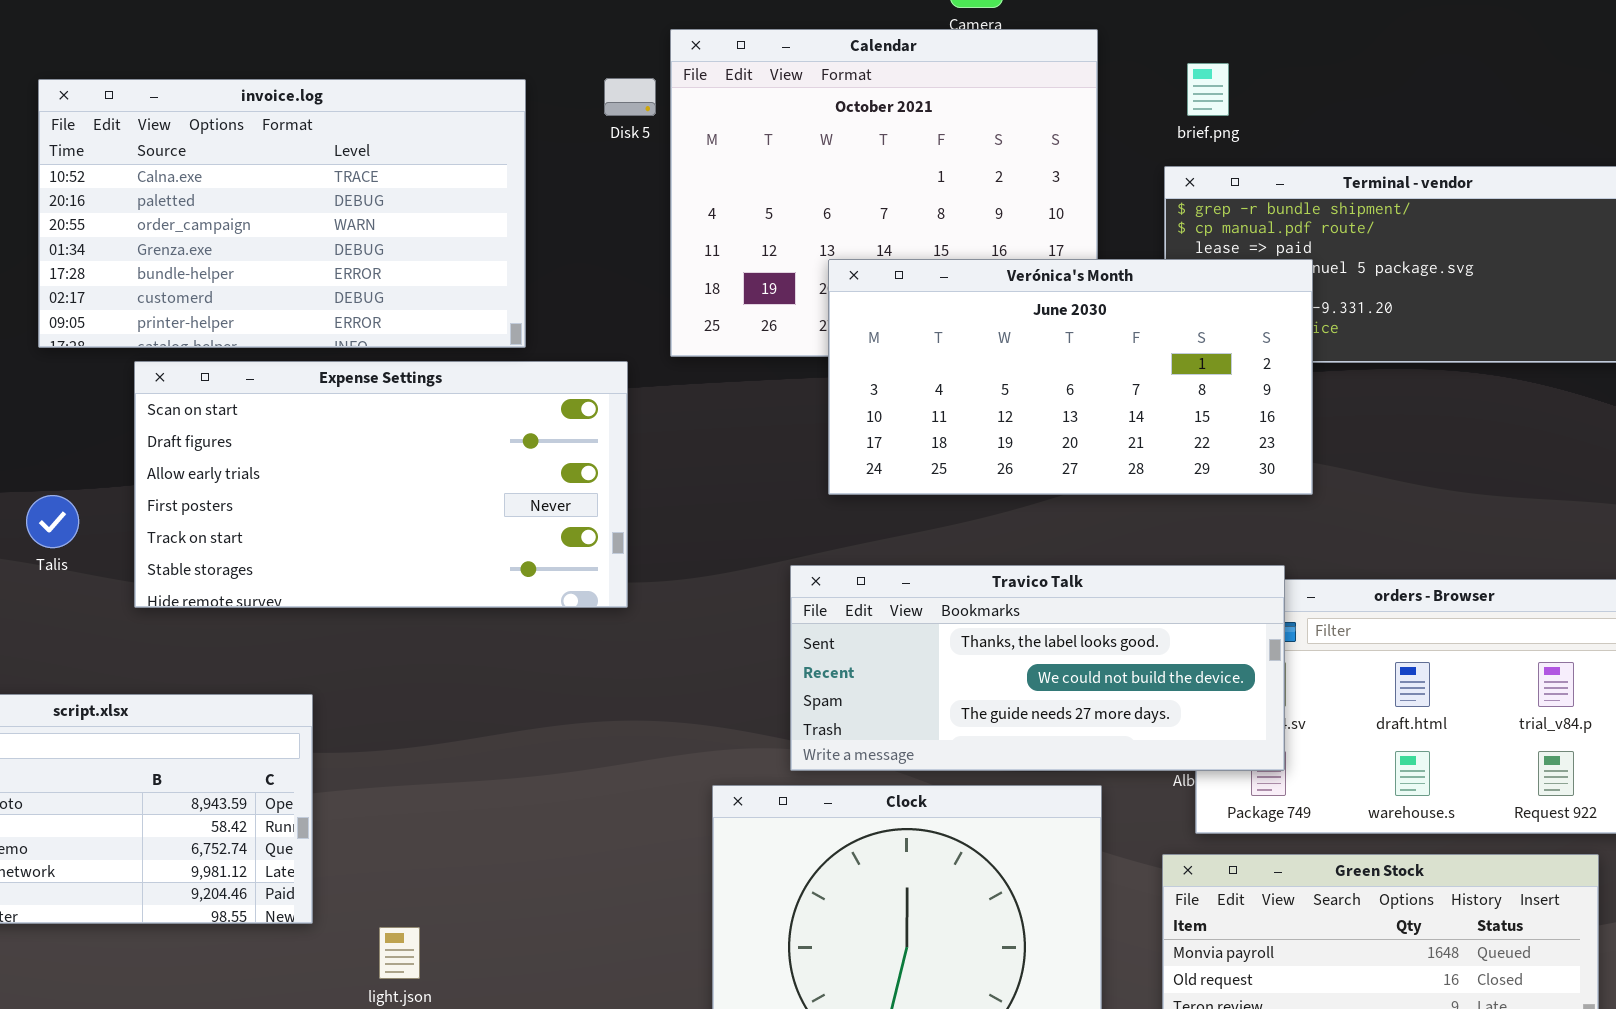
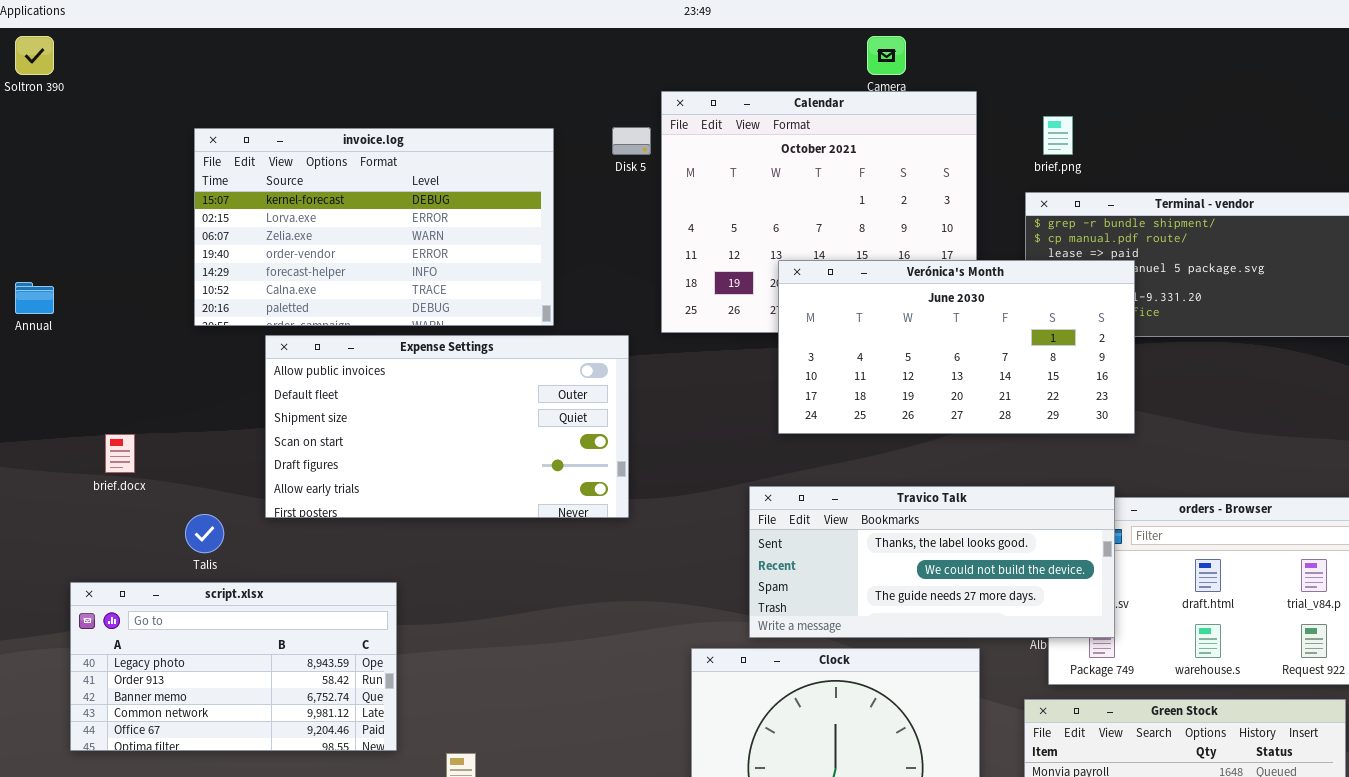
invoice.log: [38,79,526,348] -> [194,128,554,326], scrolled up 5 rows
Expense Settings: [134,361,628,608] -> [265,335,629,518], scrolled up 3 rows
Talis: [26,495,79,548] -> [185,514,224,553], moved

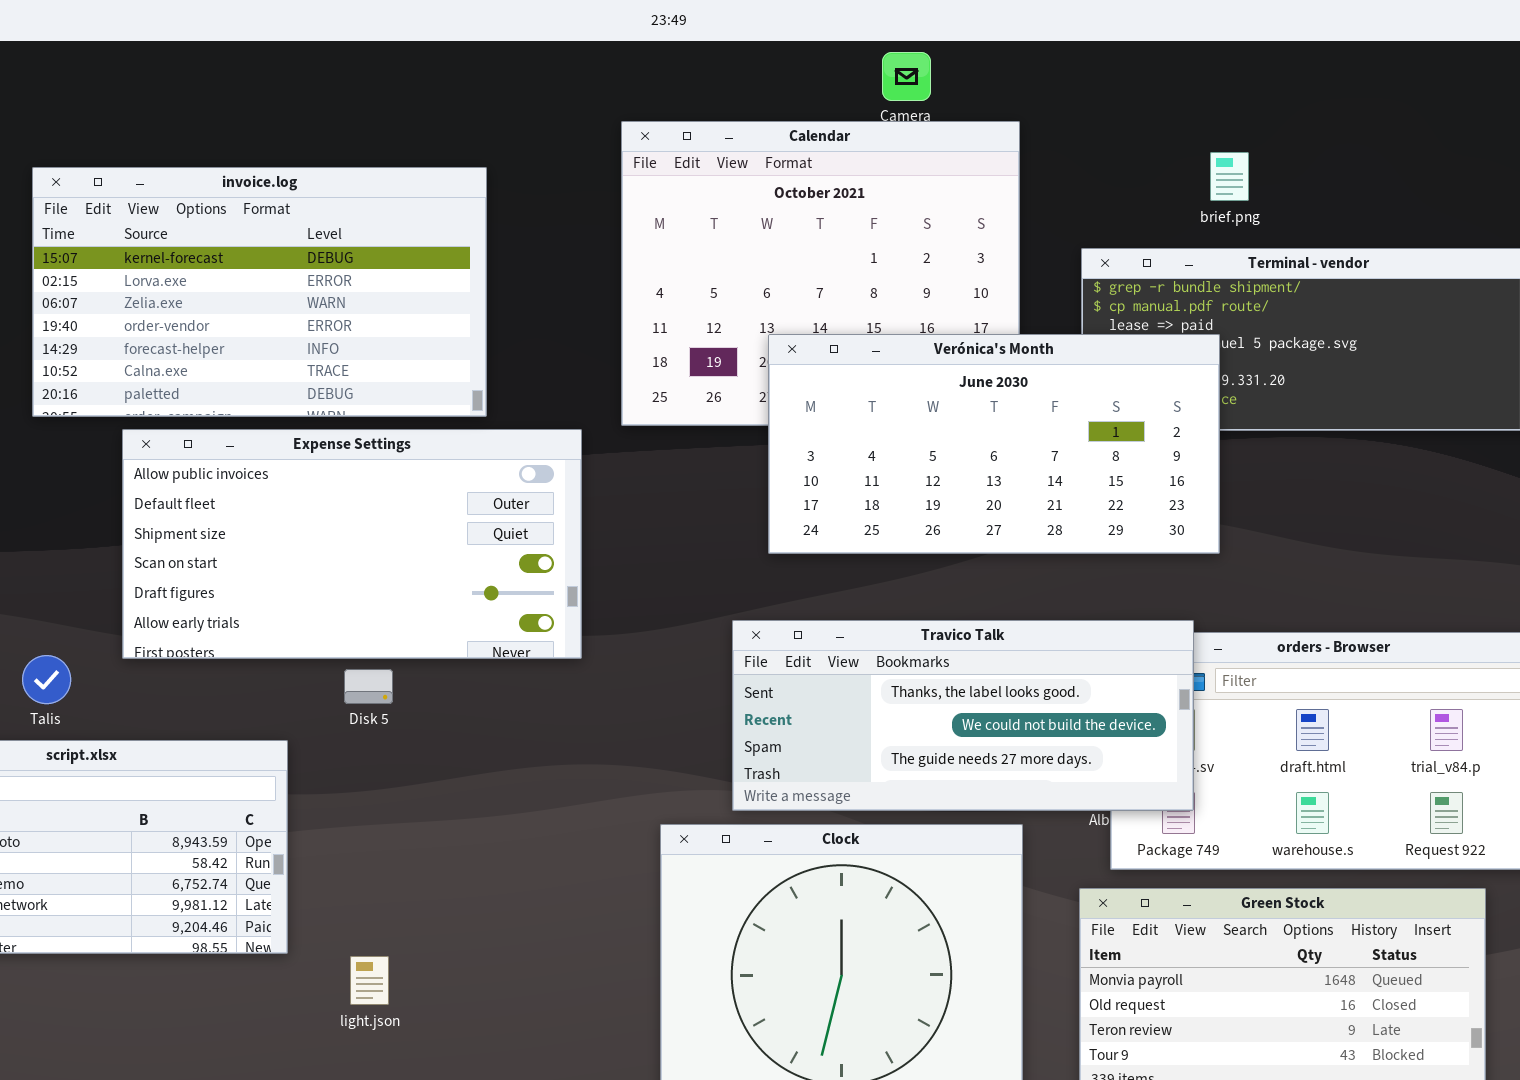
brief.png: [1043,116,1073,155] -> [1210,152,1249,201], moved
Disk 5: [612,127,651,155] -> [344,669,393,704], moved

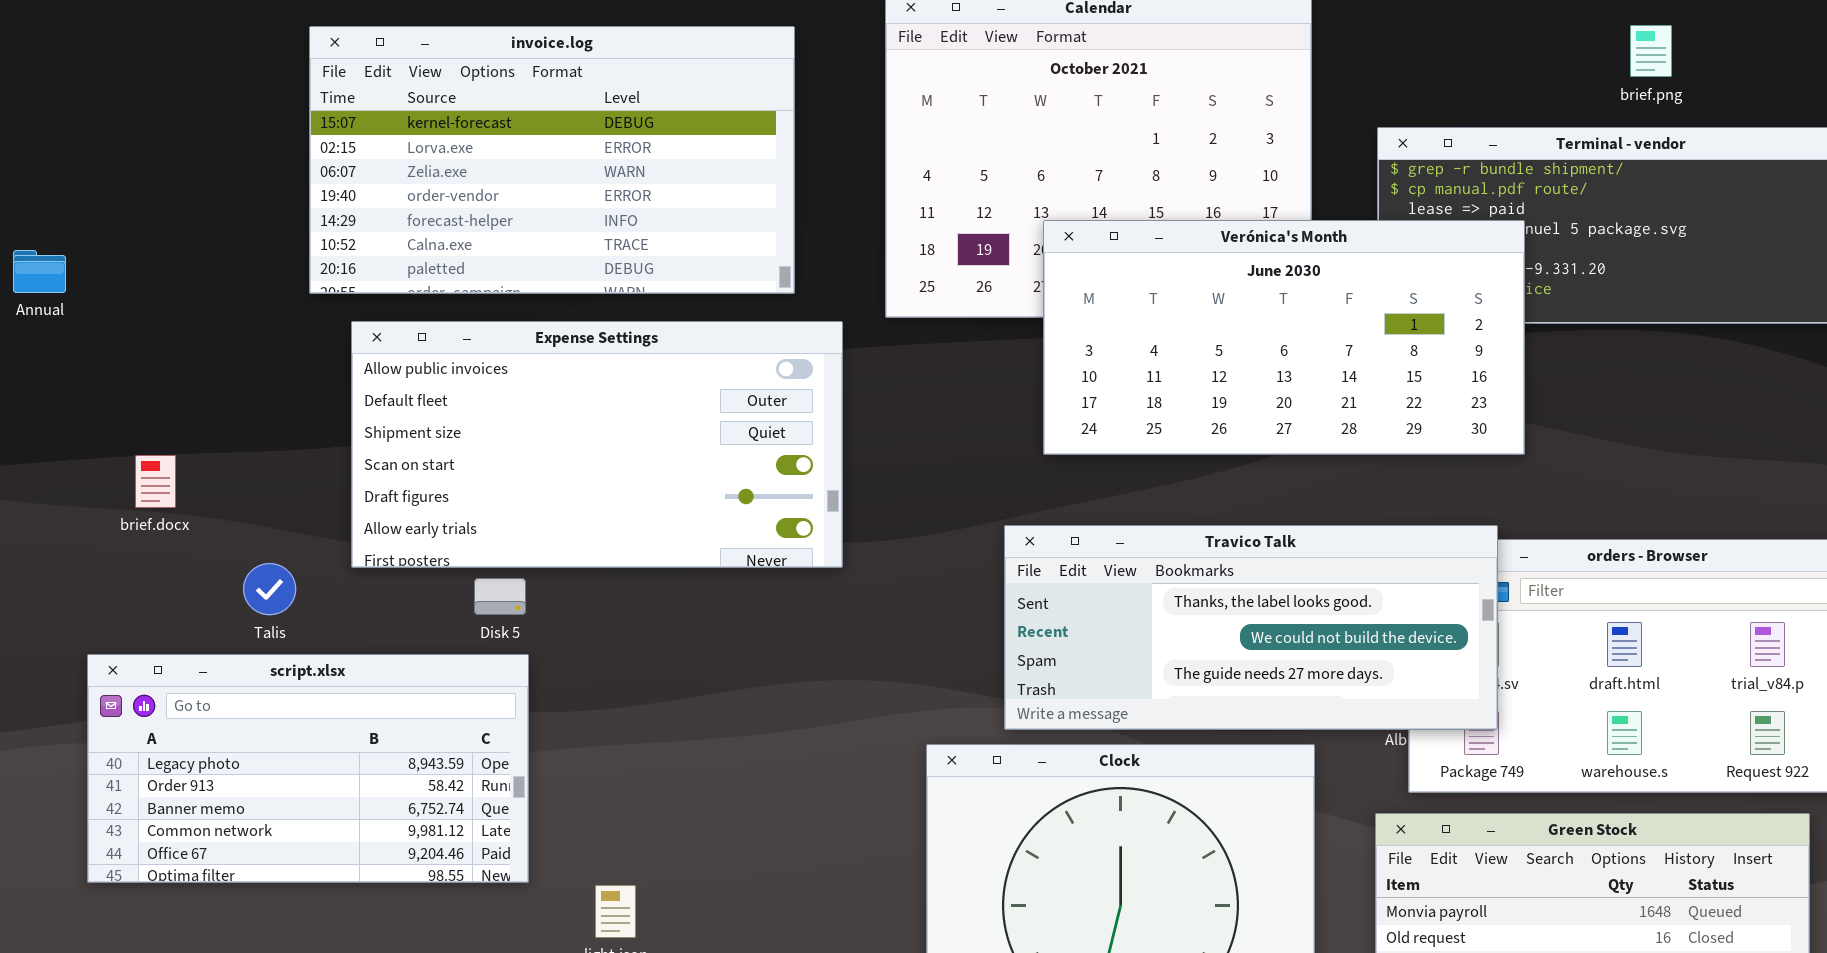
brief.png: [1210,152,1249,201] -> [1630,25,1672,77], moved
invoice.log: [32,167,487,417] -> [309,26,795,294], moved
Disk 5: [344,669,393,704] -> [474,578,526,615], moved

